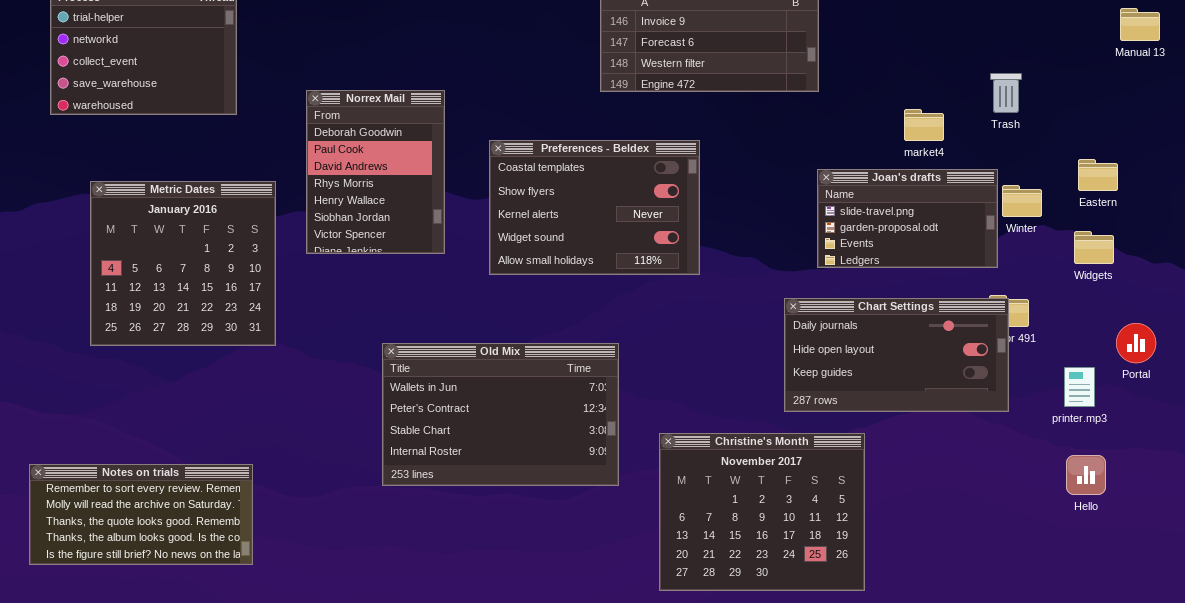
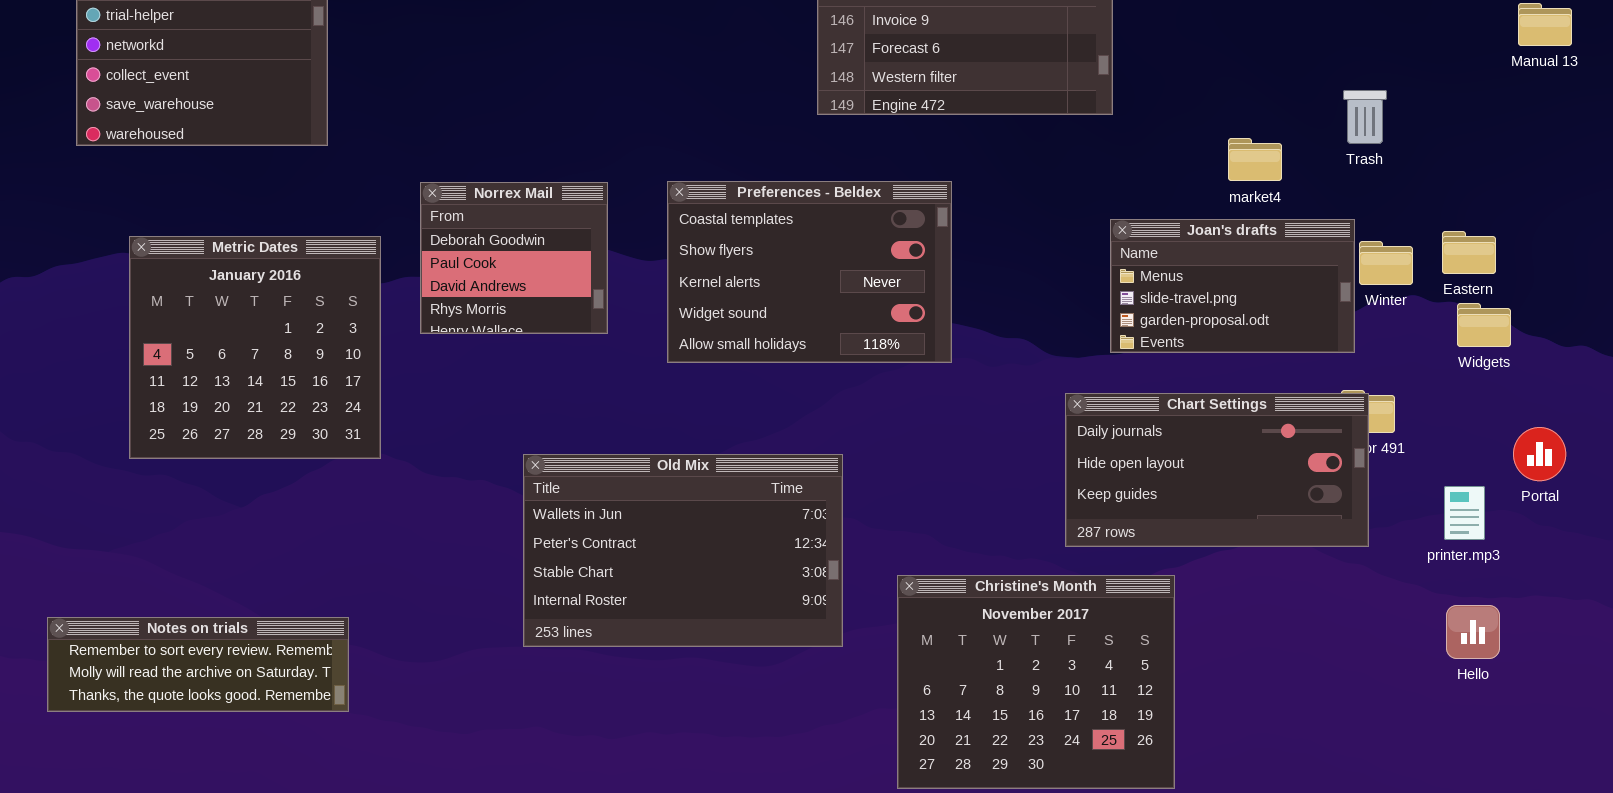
Norrex Mail: [306,90,445,254] -> [420,182,608,334], resized
Eastern: [1078,159,1118,191] -> [1442,231,1496,274], moved
Joan's drafts: [817,169,998,268] -> [1110,219,1355,353], scrolled up 1 row
Notes on trials: [29,464,253,565] -> [47,617,349,712], resized

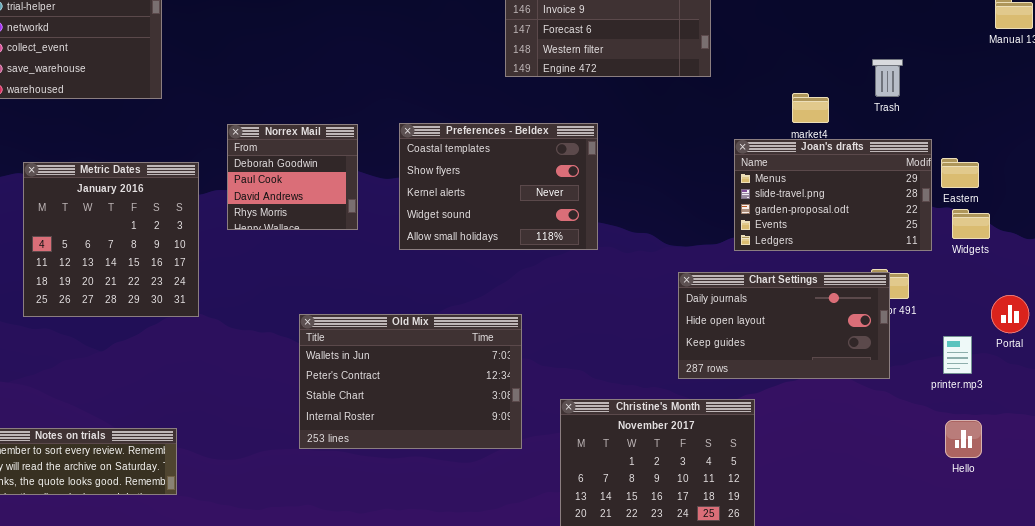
Joan's drafts: [1110,219,1355,353] -> [734,139,932,251], moved, resized

